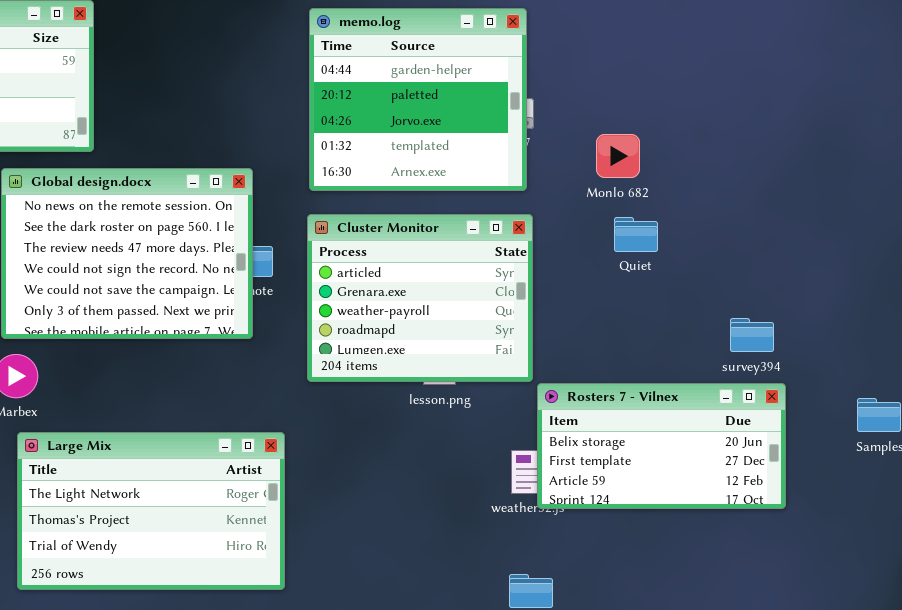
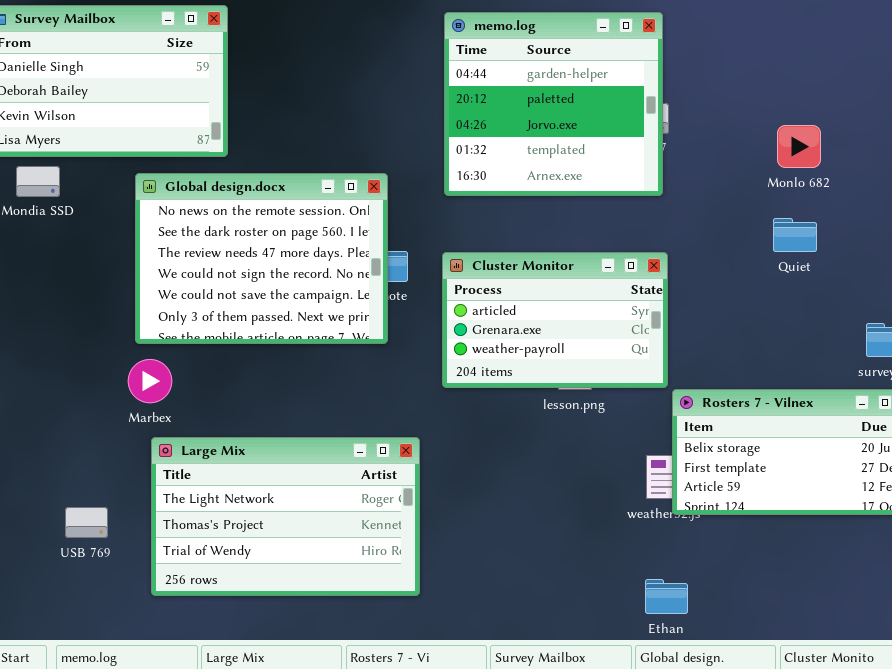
Monlo 682: [596,134,640,178] -> [777,125,821,168], moved
Cluster Monitor: [307,214,533,382] -> [442,252,668,388], resized
Quiet: [614,217,658,252] -> [773,218,817,252], moved

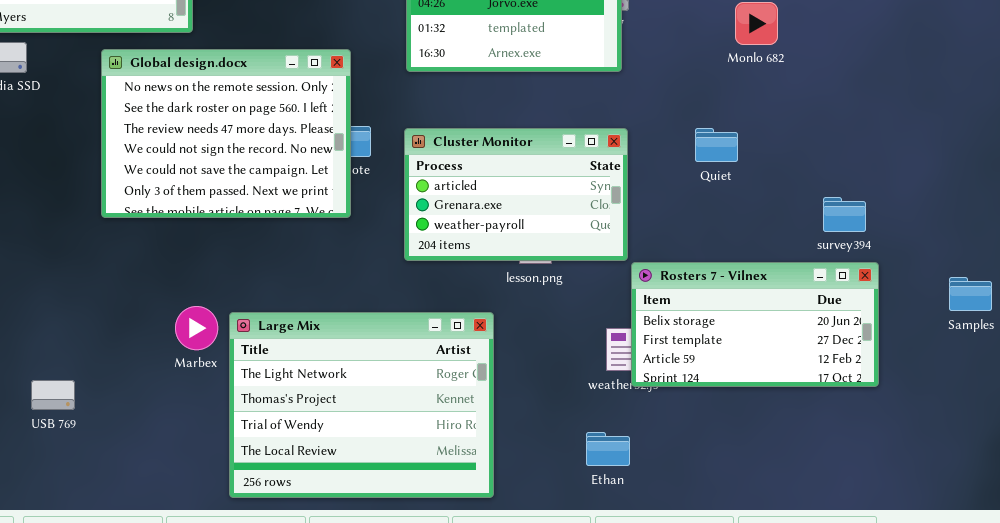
Quiet: [773,218,817,252] -> [695,128,738,162], moved
Marbex: [128,359,172,403] -> [175,306,218,350], moved
Large Mix: [151,437,420,596] -> [229,312,494,498], moved, resized
Ethan: [645,579,688,614] -> [586,432,630,466], moved

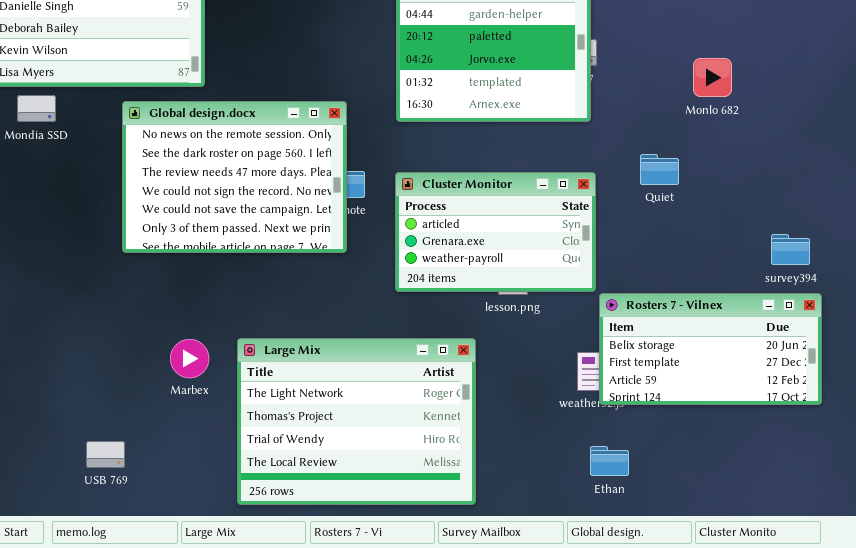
Quiet: [695,128,738,162] -> [640,154,679,185], moved
Marbex: [175,306,218,350] -> [170,339,209,378], moved
USB 769: [31,380,75,410] -> [86,441,125,468], moved
Ethan: [586,432,630,466] -> [590,446,629,476], moved

